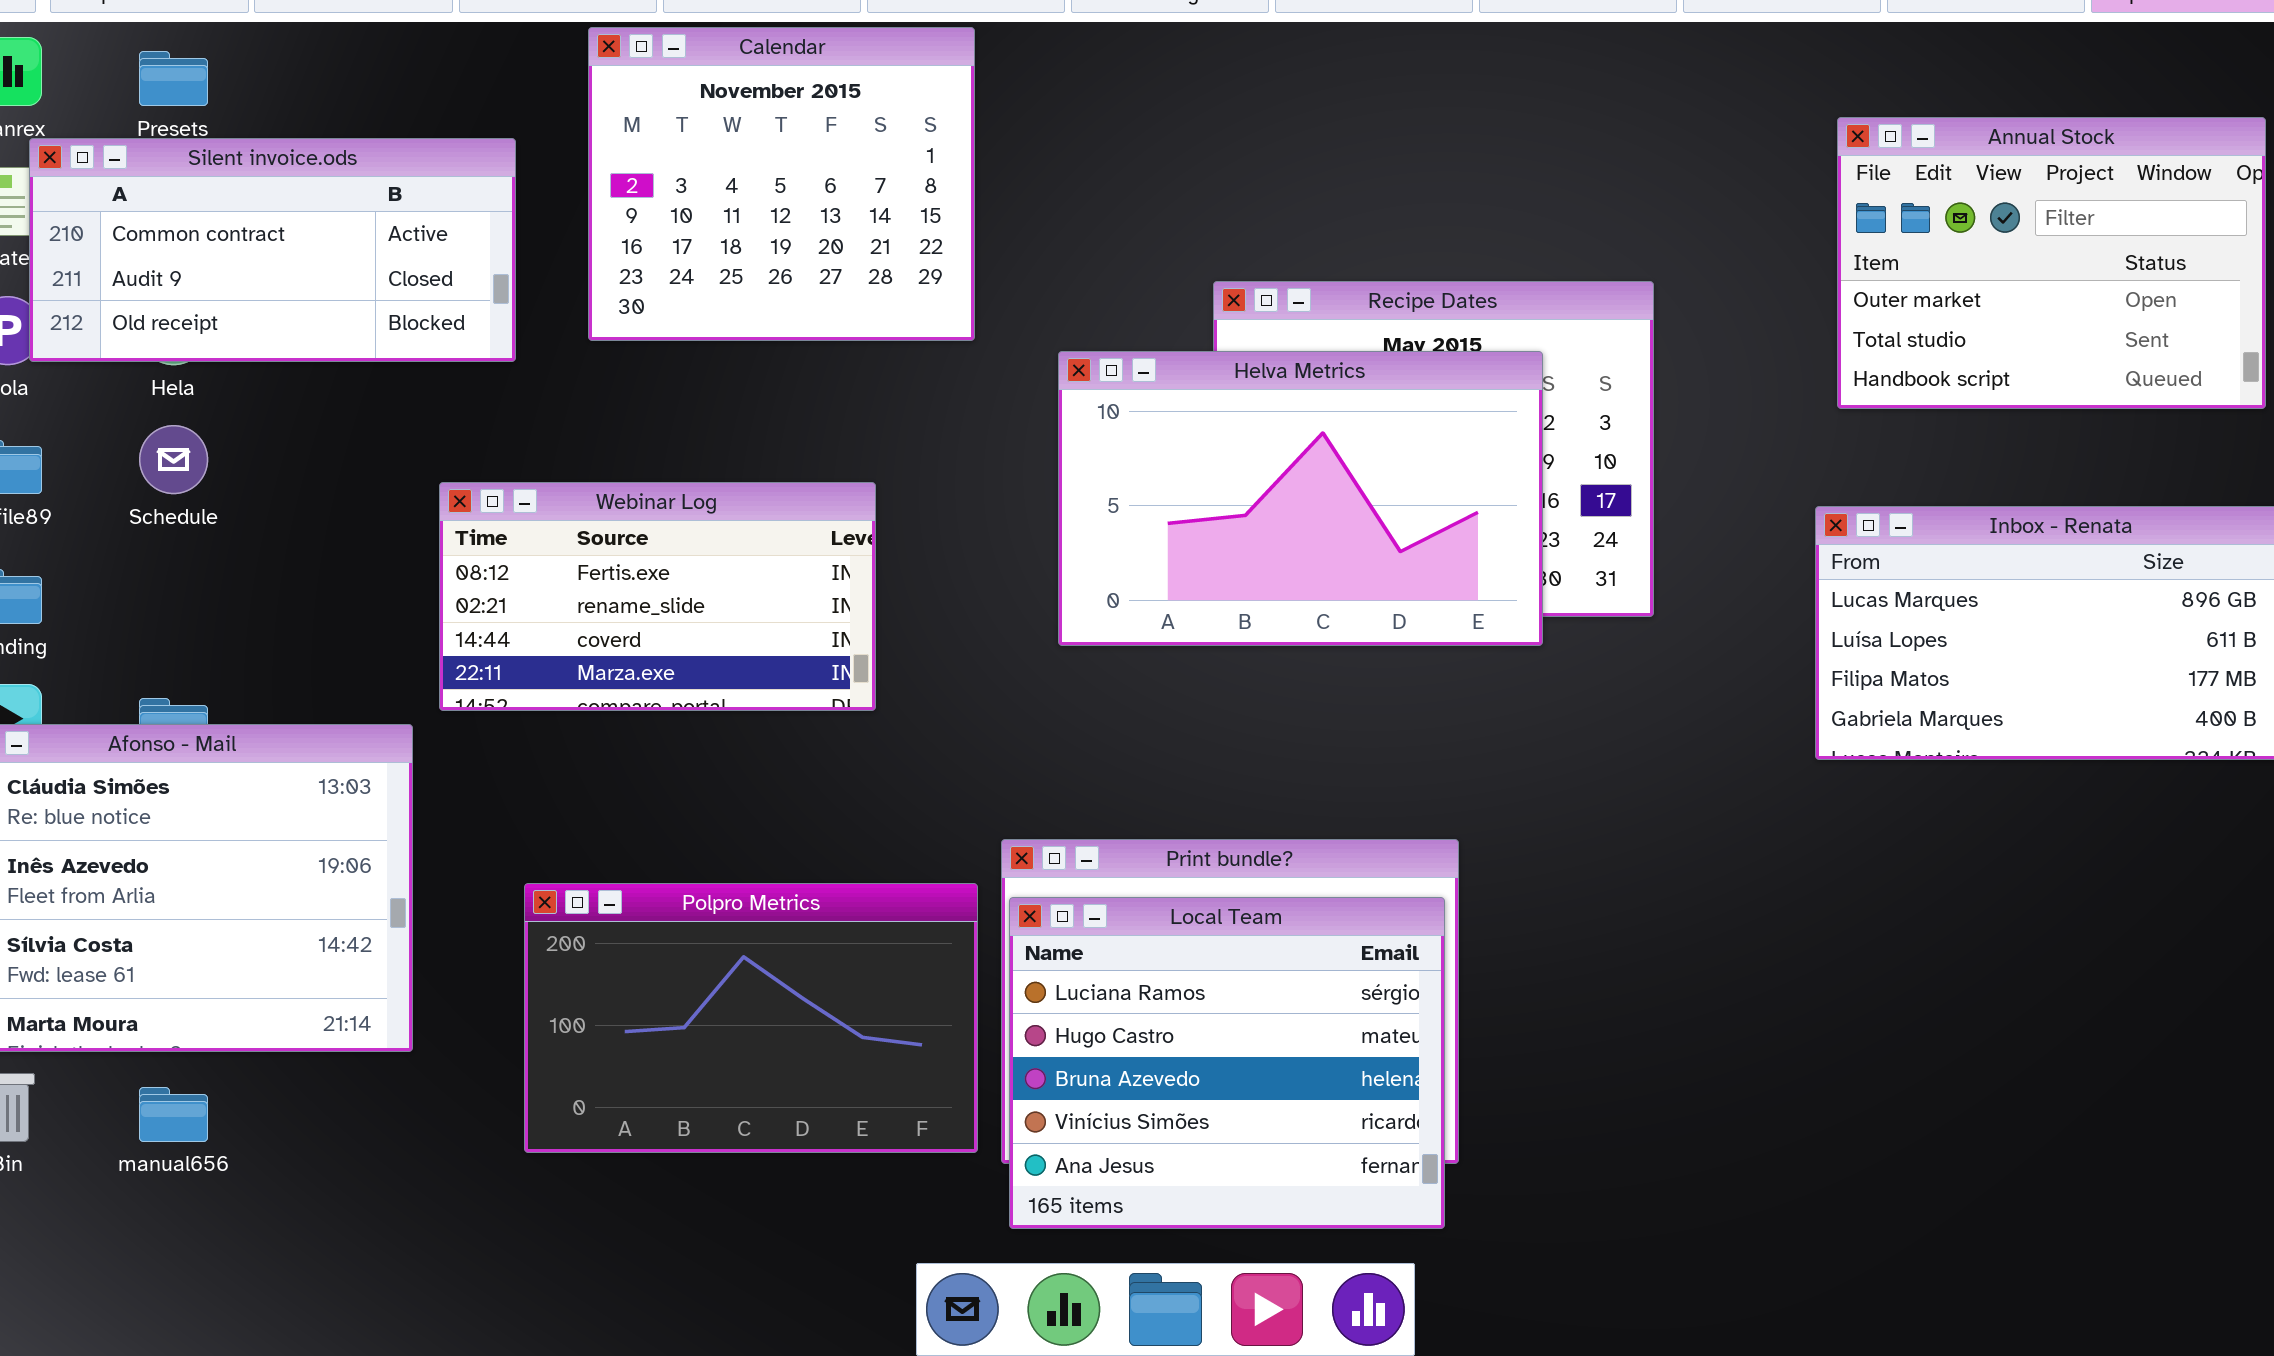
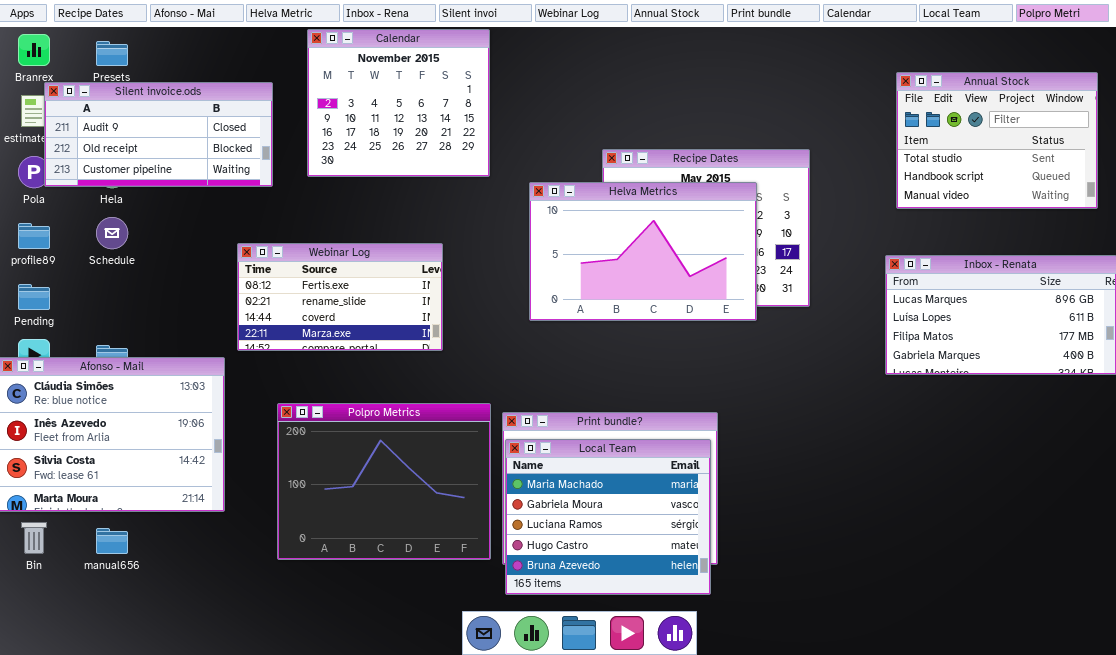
Annual Stock: [1837,117,2266,409] -> [896,72,1098,209], scrolled down 1 row
Silent invoice.ods: [29,138,516,362] -> [44,82,273,187], scrolled down 1 row
Polpro Metrics: [524,883,978,1153] -> [277,403,491,560], resized
Local Team: [1009,897,1445,1229] -> [505,439,711,595], scrolled up 2 rows

